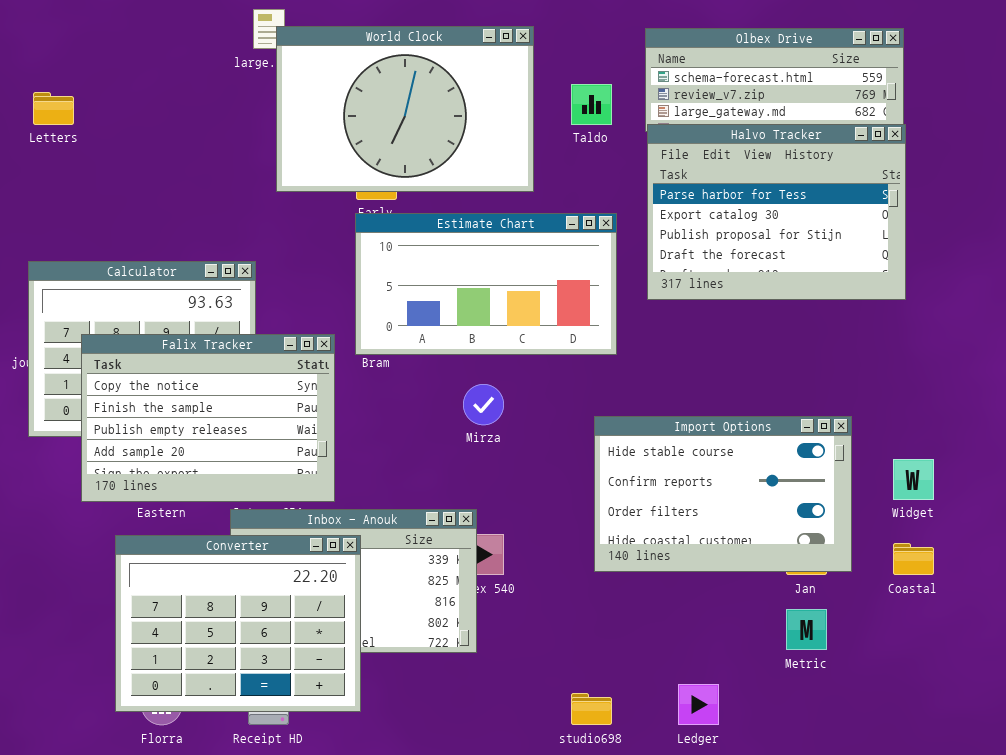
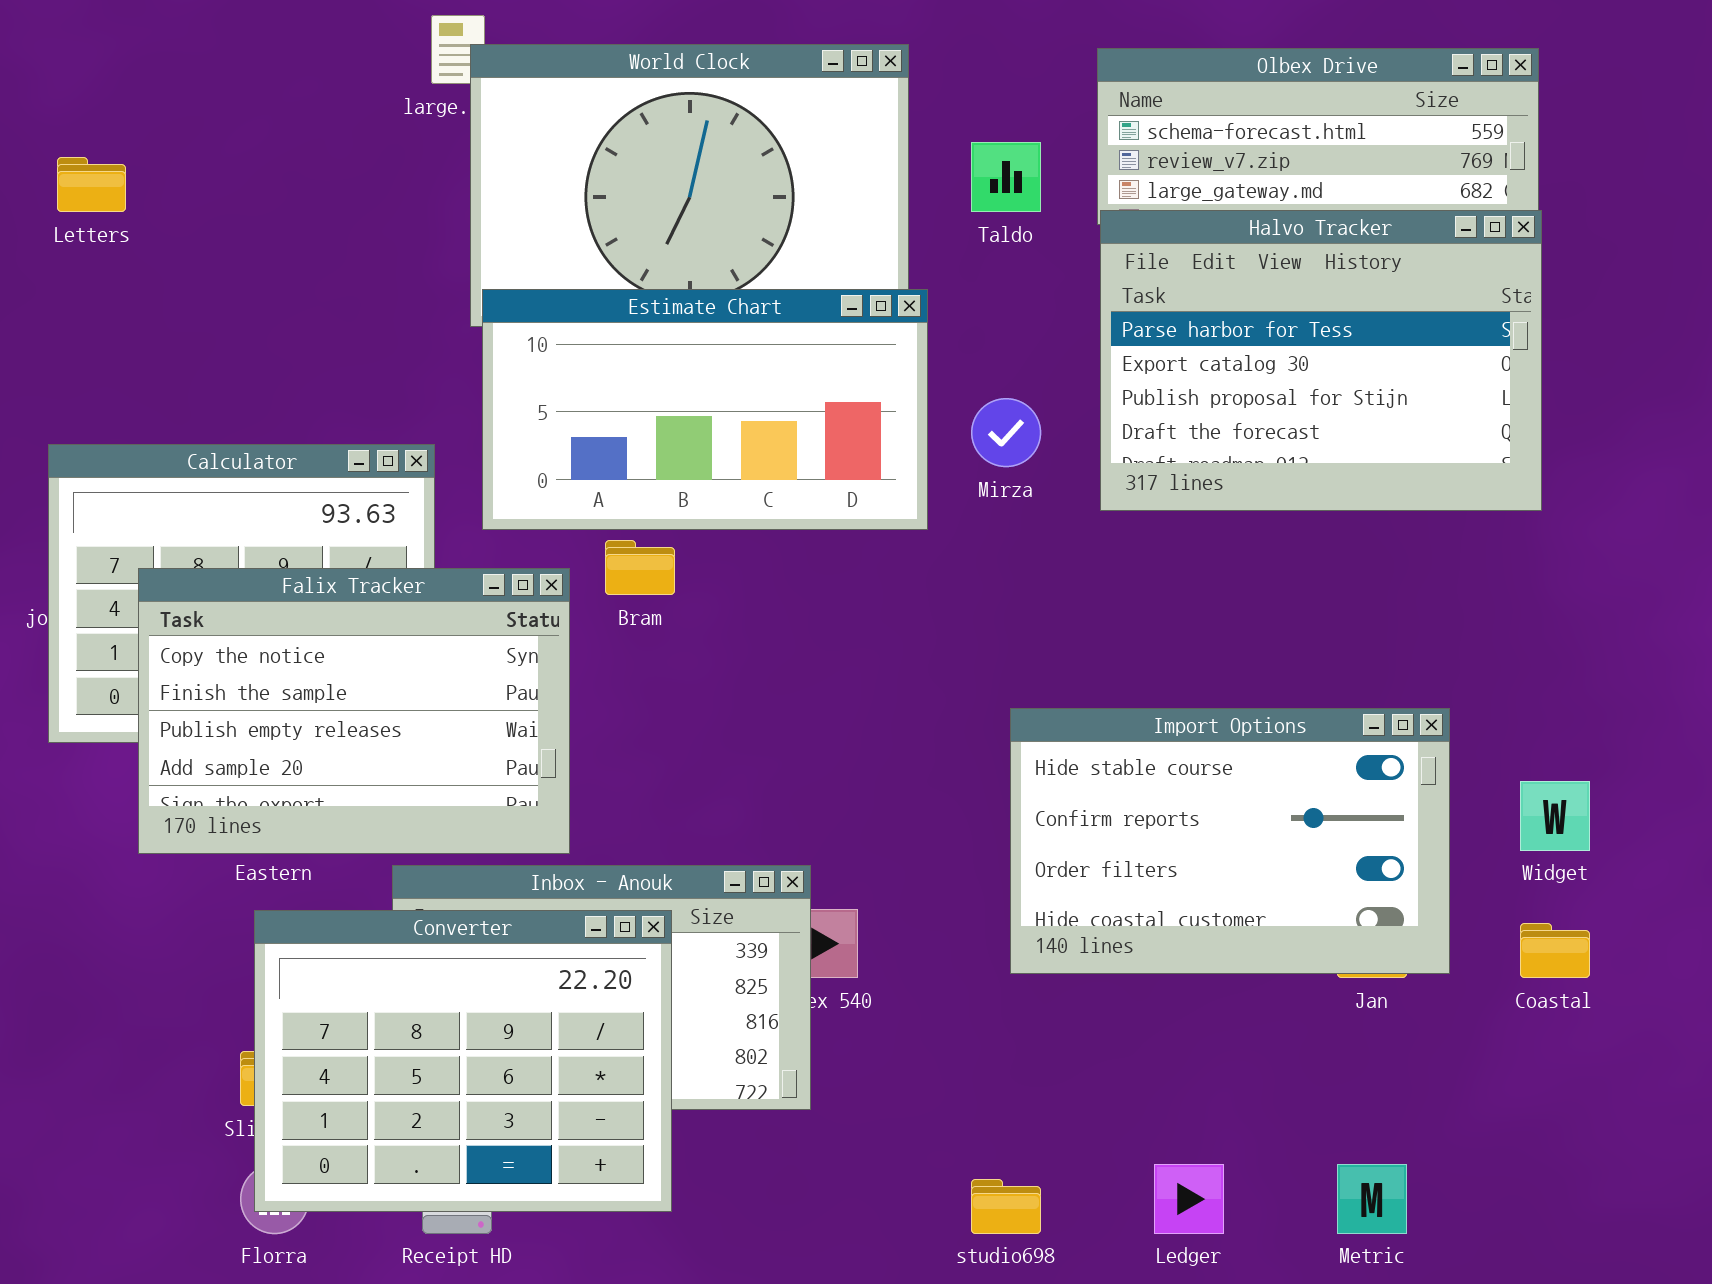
Estimate Chart: [355,213,617,355] -> [482,289,928,530], moved
Mirza: [463,384,504,425] -> [971,398,1041,467], moved
Converter: [115,535,361,712] -> [254,910,672,1212], moved
Metric: [786,609,827,650] -> [1337,1164,1407,1234], moved

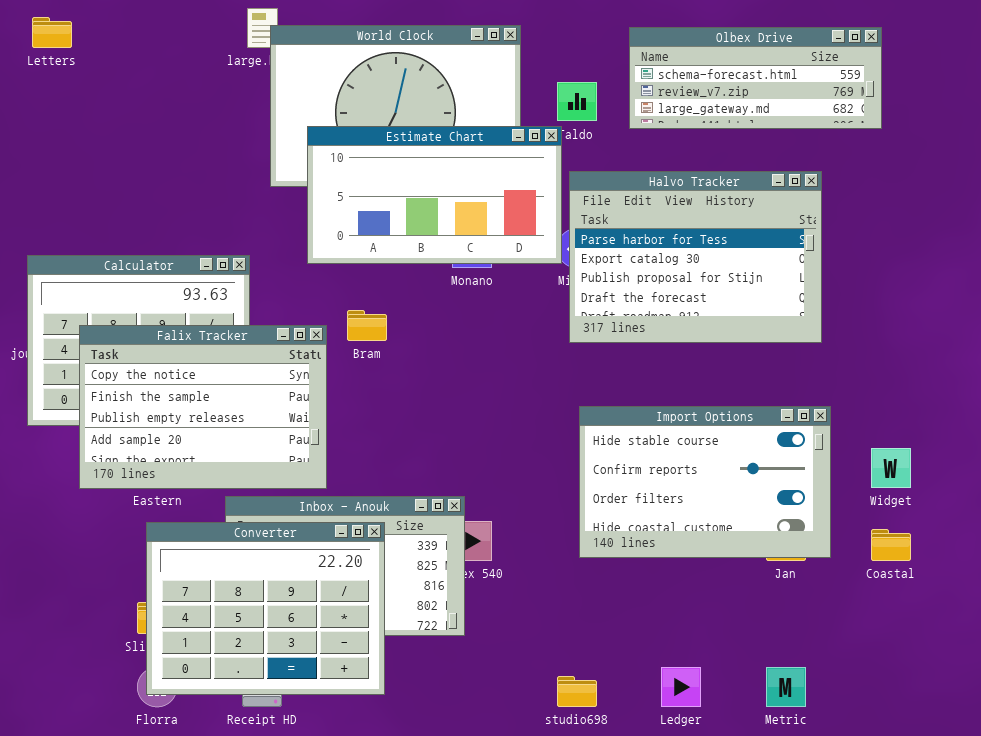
Letters: [57,157,126,212] -> [32,17,72,48], moved
Halvo Tracker: [1100,210,1542,511] -> [569,171,822,343], moved
Estimate Chart: [482,289,928,530] -> [307,126,562,264], moved

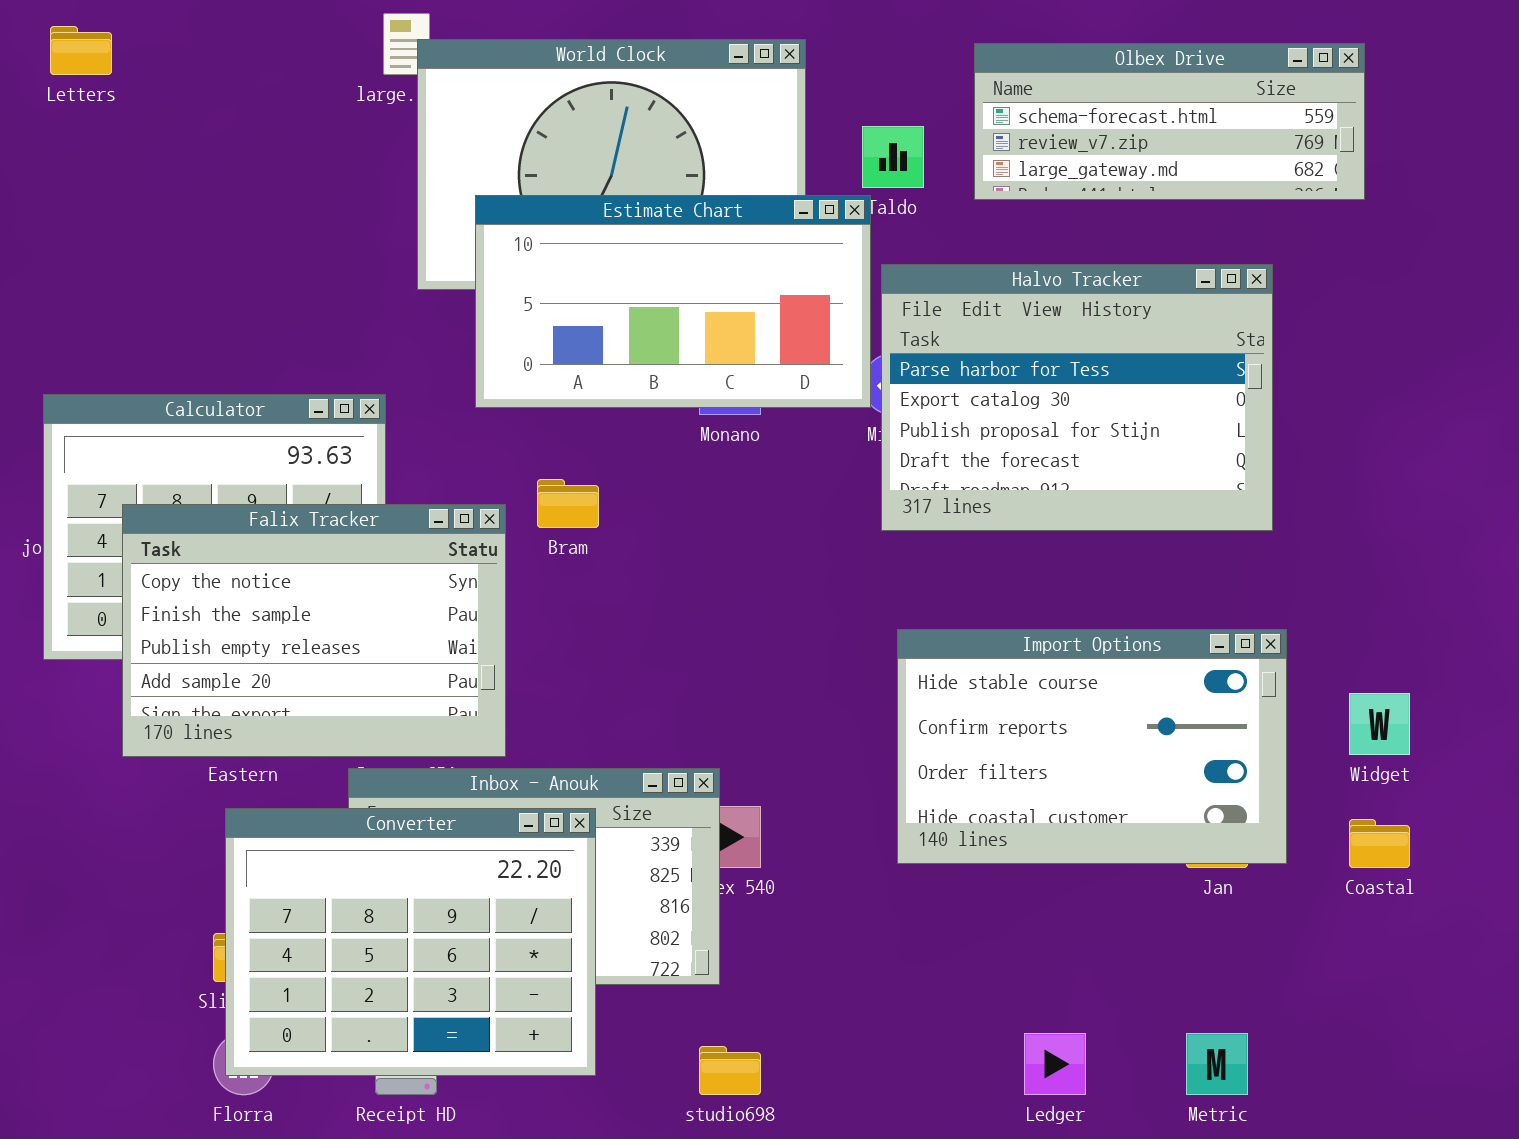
studio698: [557,676,597,707] -> [699,1046,761,1095], moved

